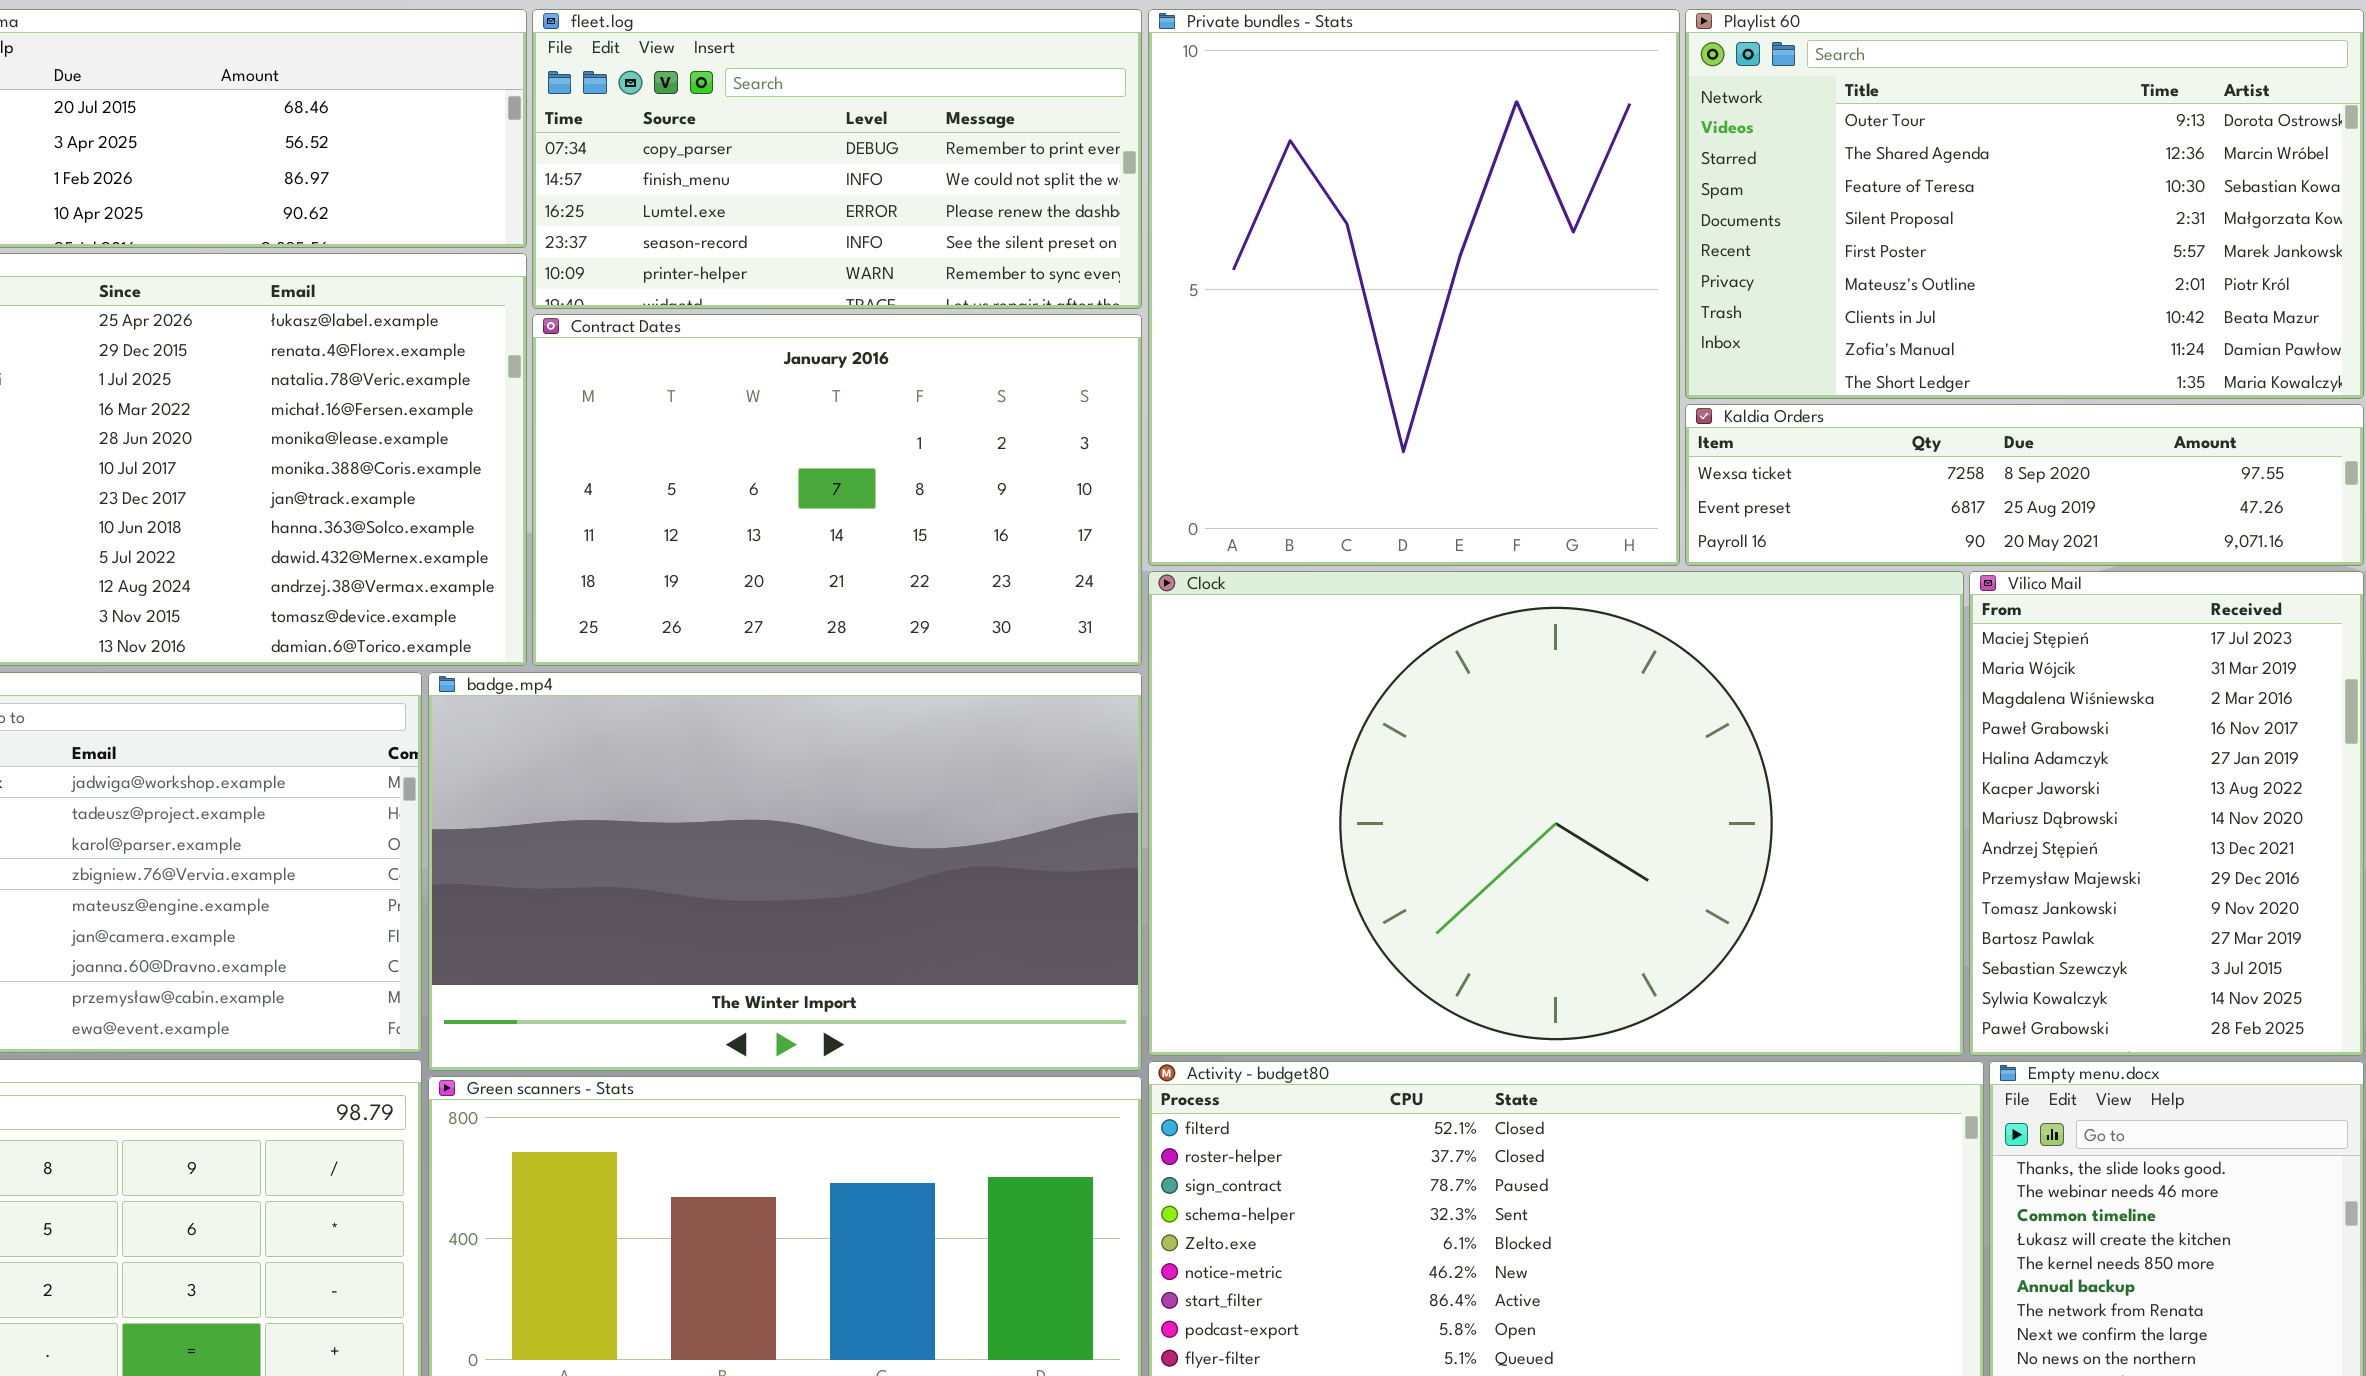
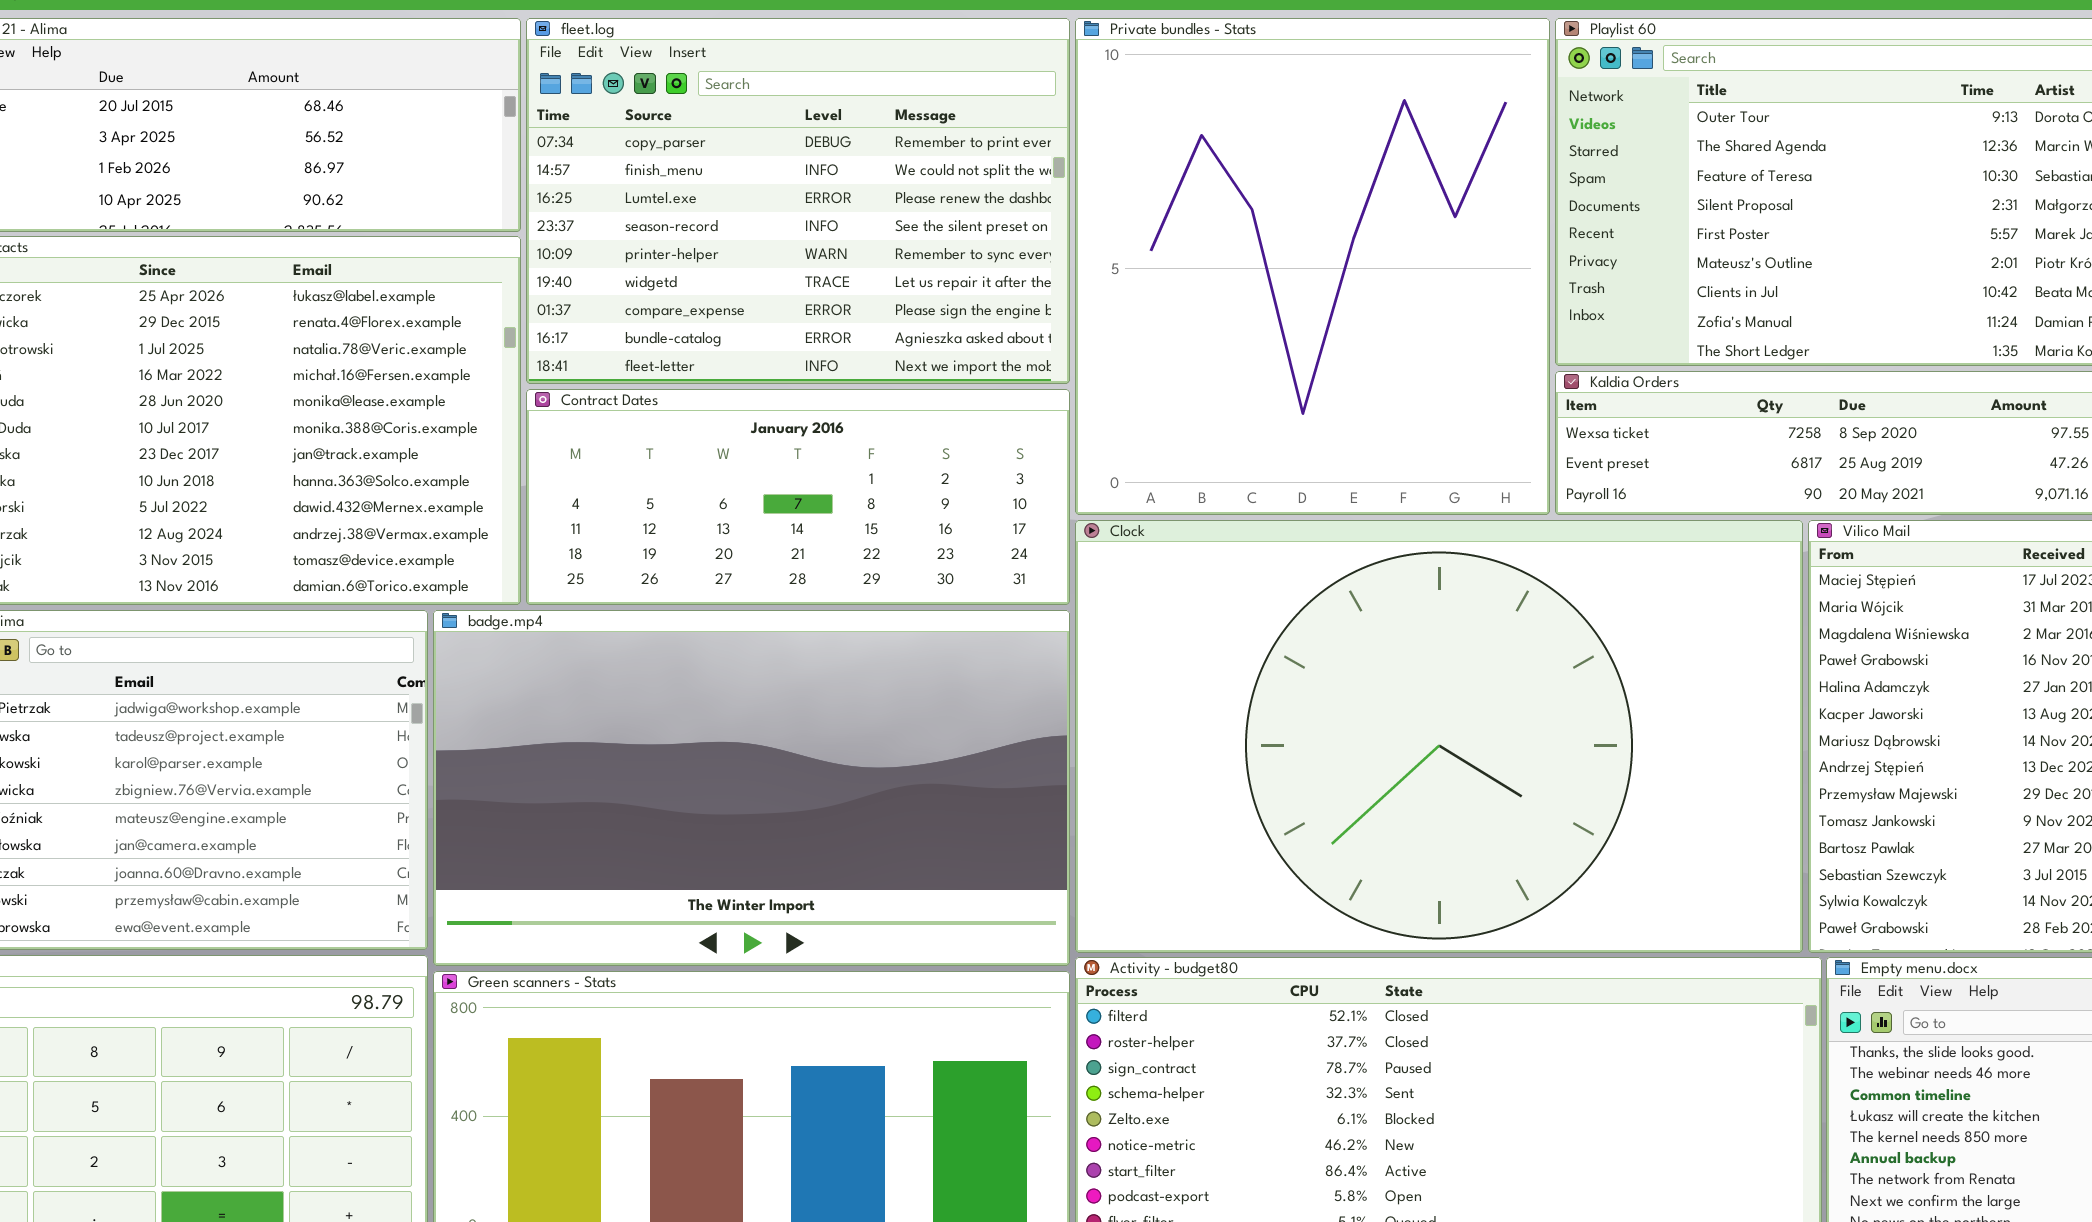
fleet.log: [532,9,1142,309] -> [526,18,1070,384], resized
Contract Dates: [532,314,1142,666] -> [526,389,1070,605], resized

